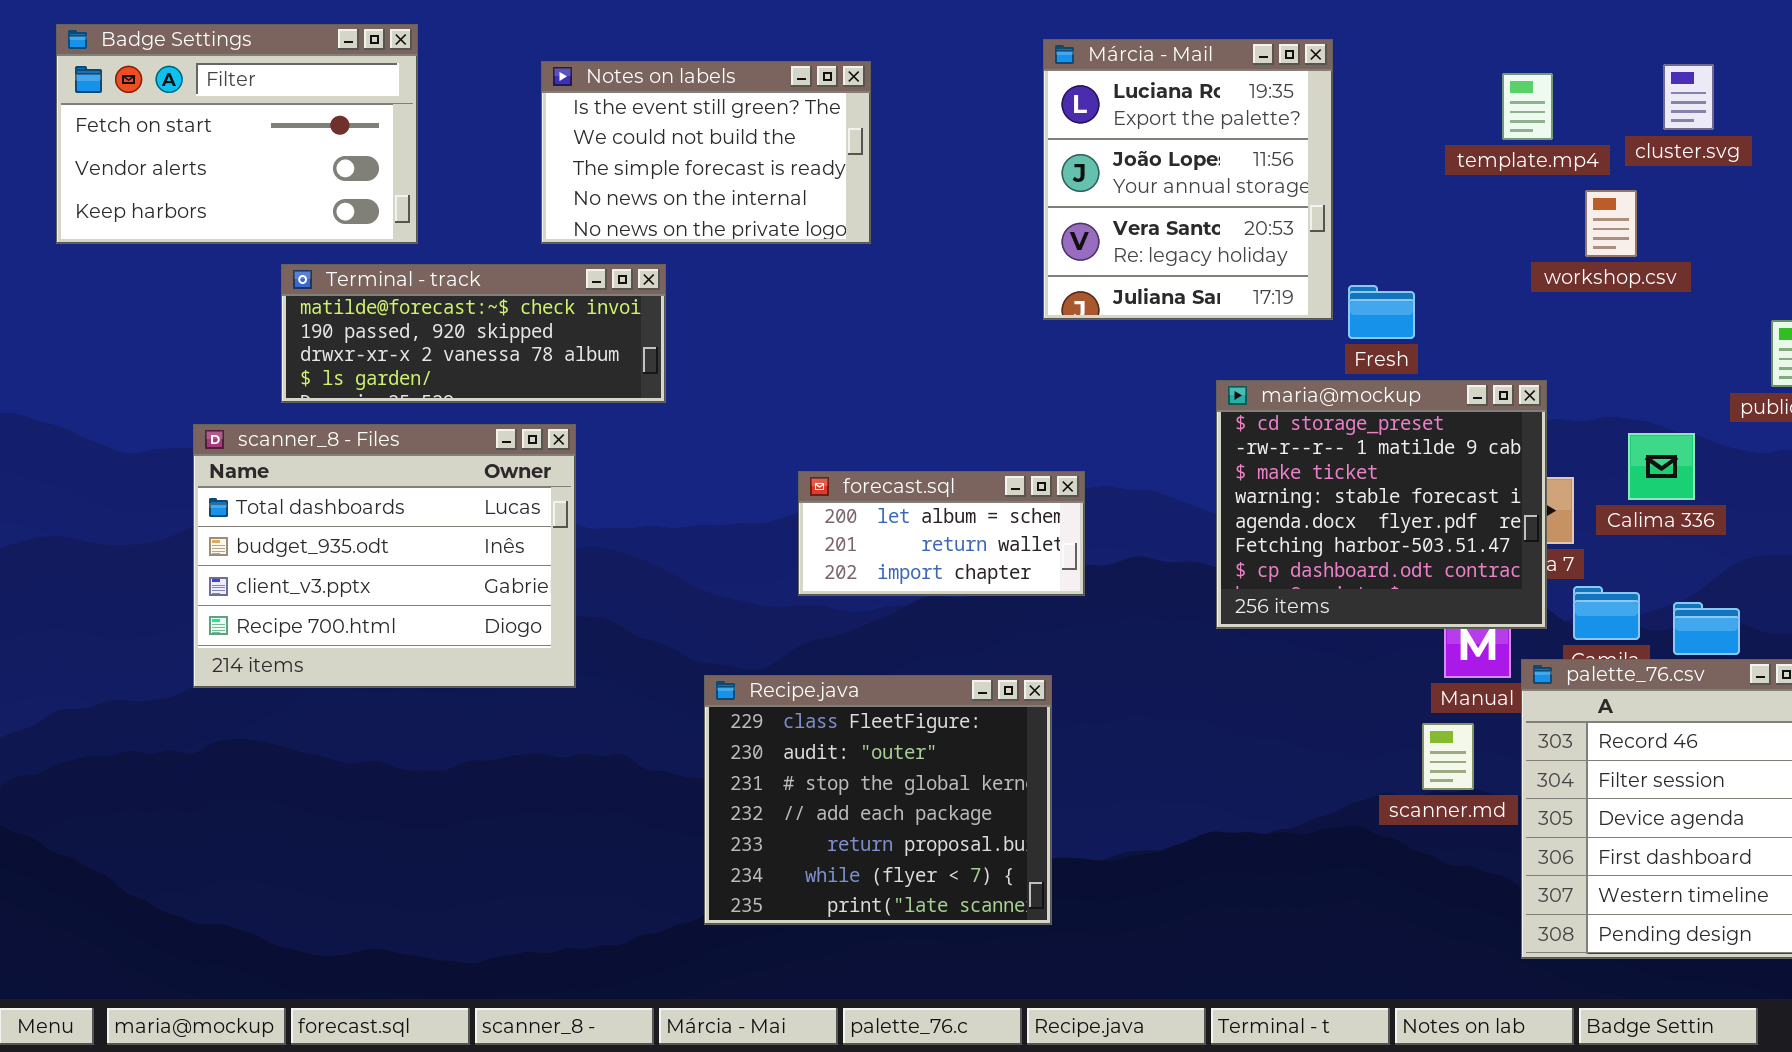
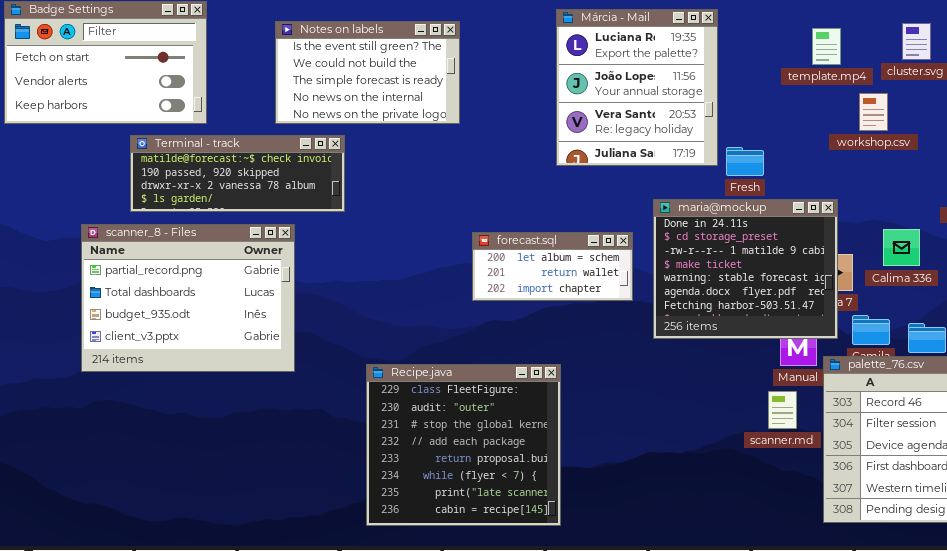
maria@mockup: [1216,380,1547,629] -> [653,199,838,339], scrolled up 1 row
scanner_8 - Files: [193,424,576,688] -> [81,224,295,372], scrolled up 1 row
forecast.sql: [798,471,1085,596] -> [472,232,633,301], moved
Recipe.java: [704,675,1052,925] -> [366,364,561,526], resized

